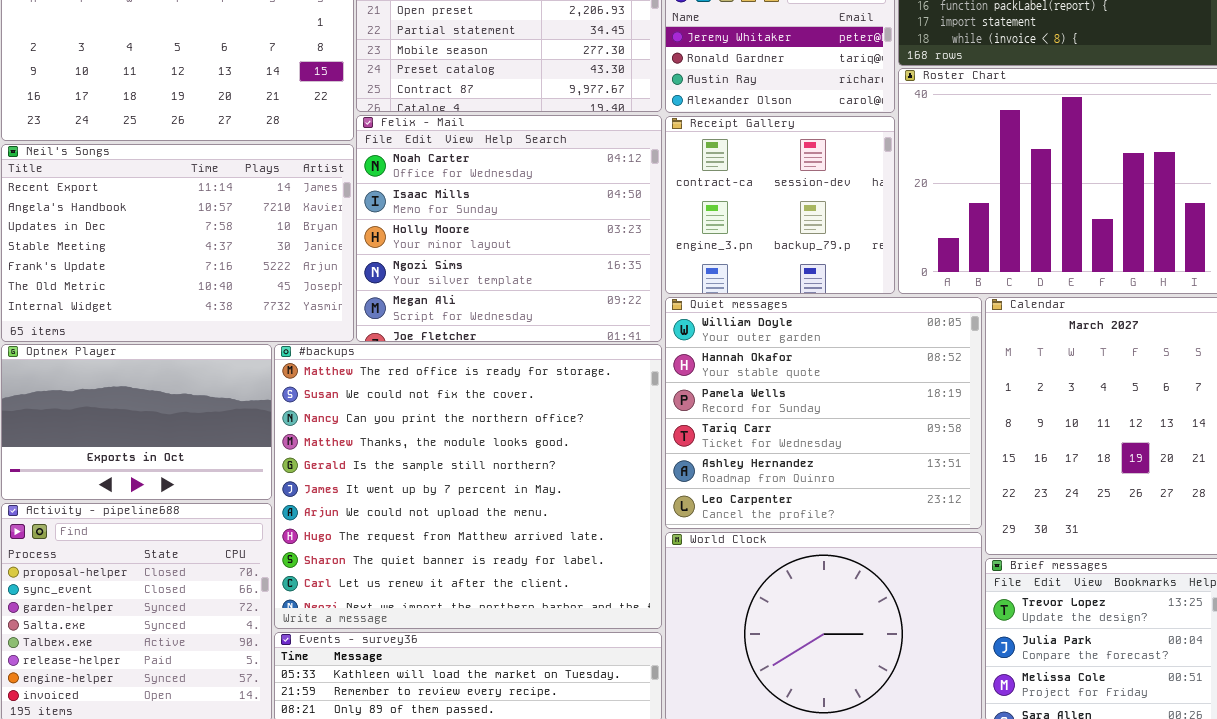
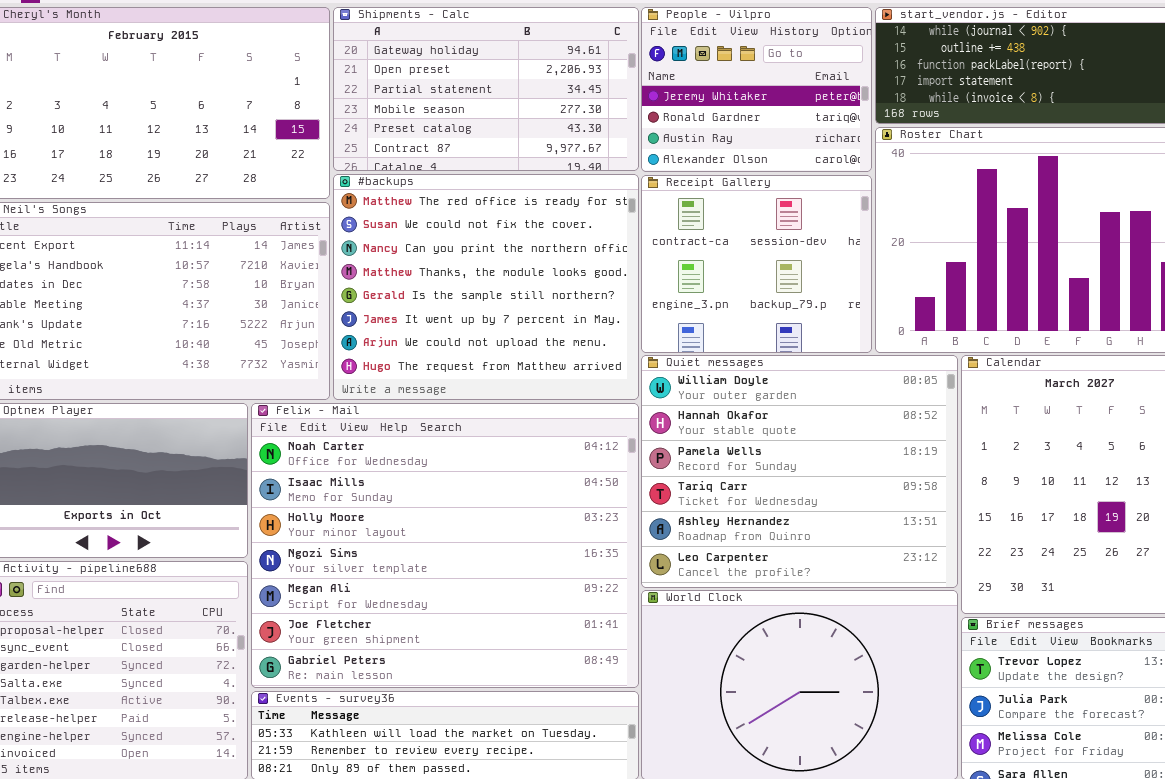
Felix - Mail: [356,115,662,342] -> [251,403,639,688], moved, resized
#backups: [274,344,662,629] -> [333,174,639,400], moved, resized

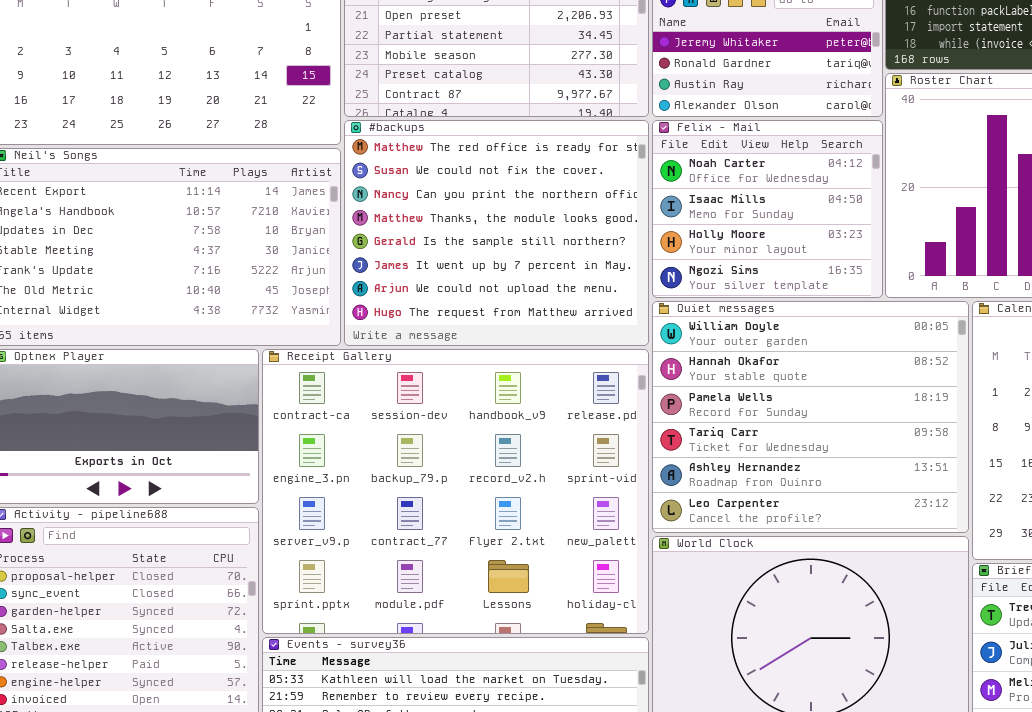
Receipt Gallery: [641,175,872,353] -> [262,349,649,634], moved, resized
Felix - Mail: [251,403,639,688] -> [652,120,883,298], moved, resized

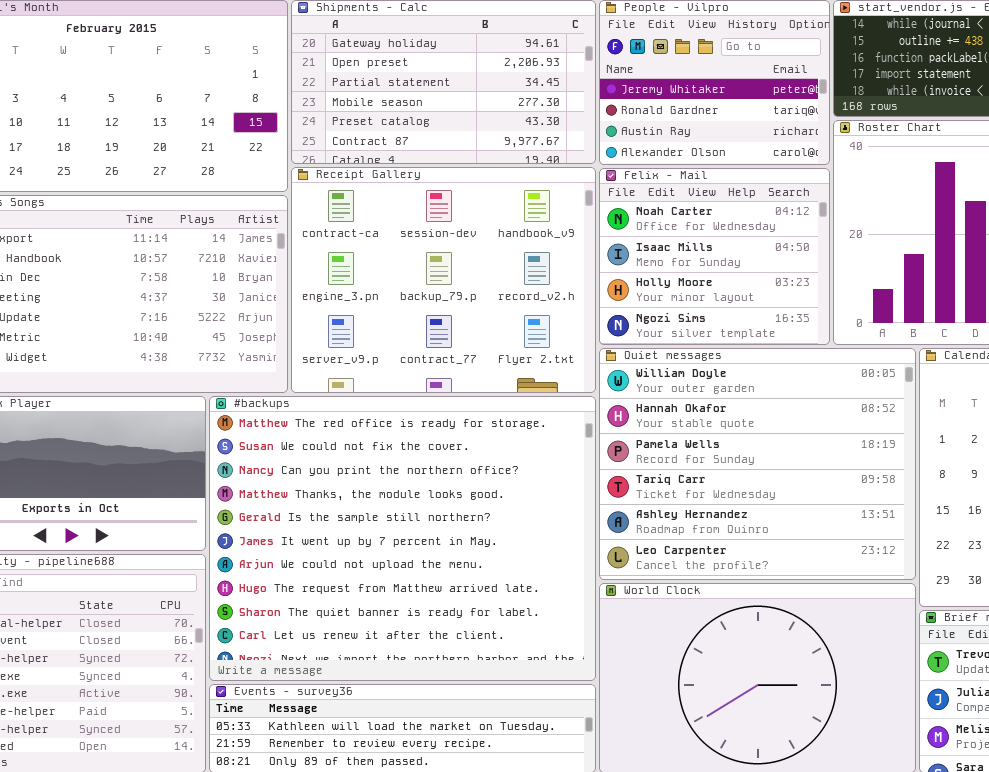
#backups: [344,120,649,346] -> [209,396,596,681], moved, resized
Receipt Gallery: [262,349,649,634] -> [291,167,596,393], moved, resized

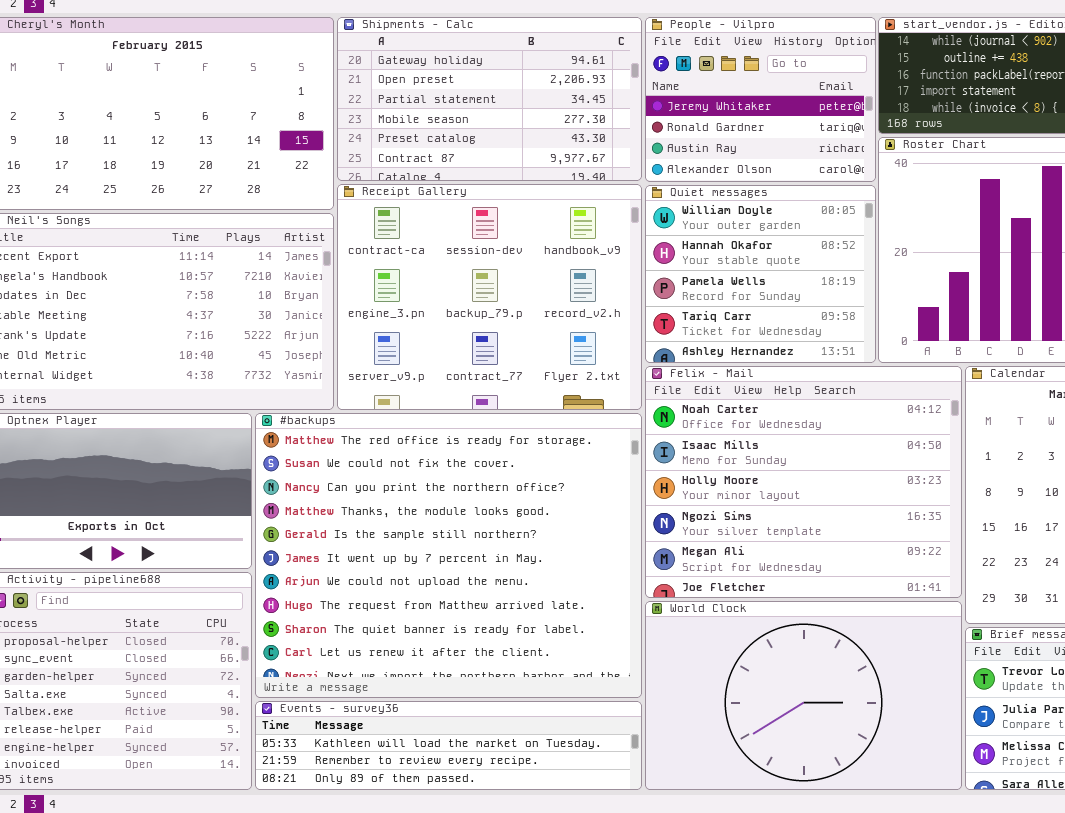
Felix - Mail: [599,168,830,345] -> [645,366,962,598], moved, resized
Quiet messages: [599,348,916,580] -> [645,185,876,363], moved, resized

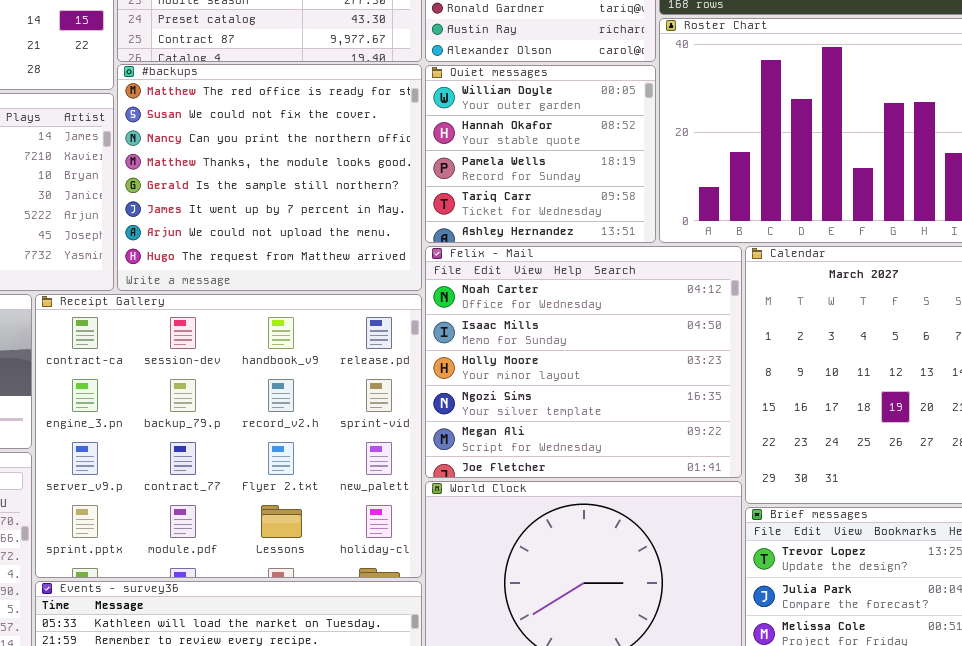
Receipt Gallery: [337,184,642,410] -> [35,294,422,578], moved, resized
#backups: [255,413,642,698] -> [117,64,422,291], moved, resized

